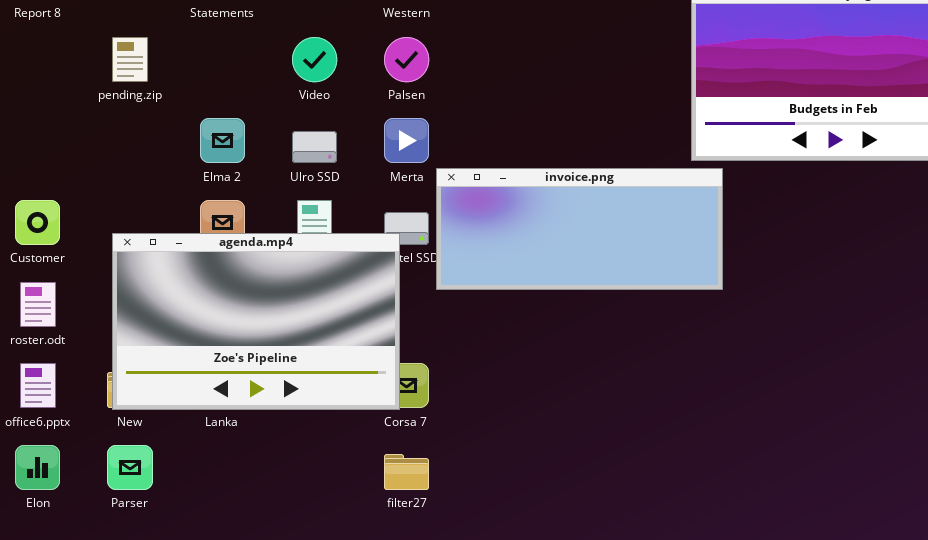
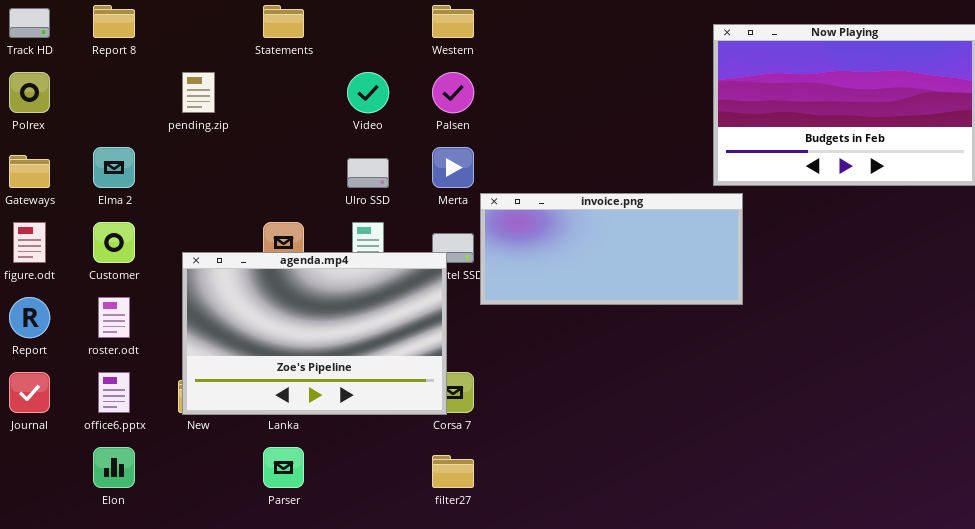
Elma 2: [200,118,245,163] -> [93,147,135,188], moved
Parser: [107,445,153,490] -> [263,447,304,488], moved

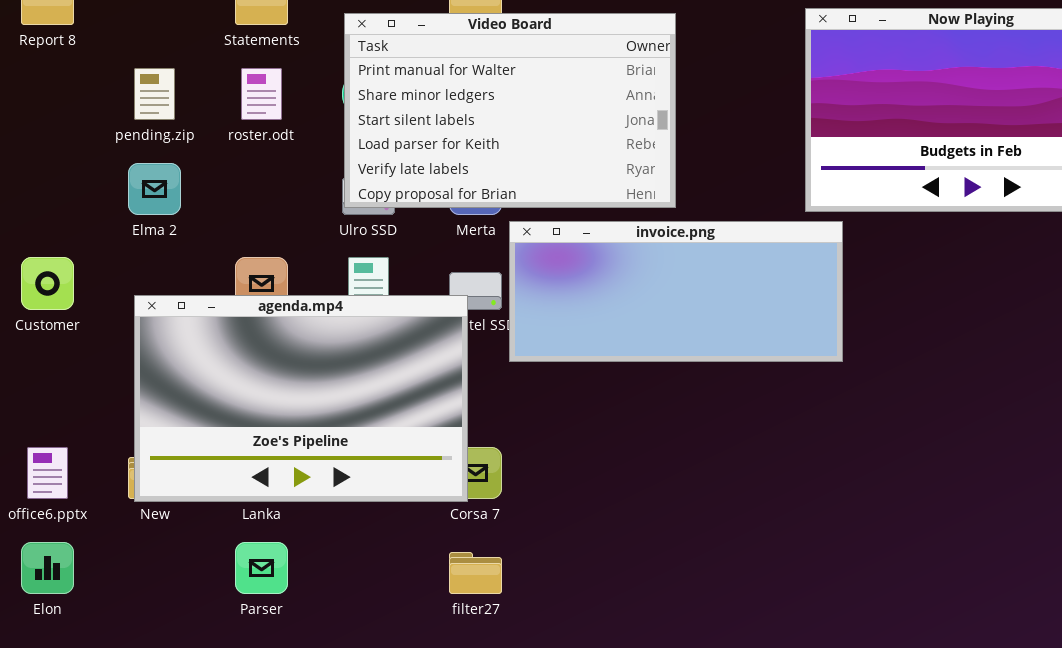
Video Board: none -> [344,13,676,208], opened
Elma 2: [93,147,135,188] -> [128,163,181,215], moved
roster.odt: [98,297,130,338] -> [241,68,282,120], moved

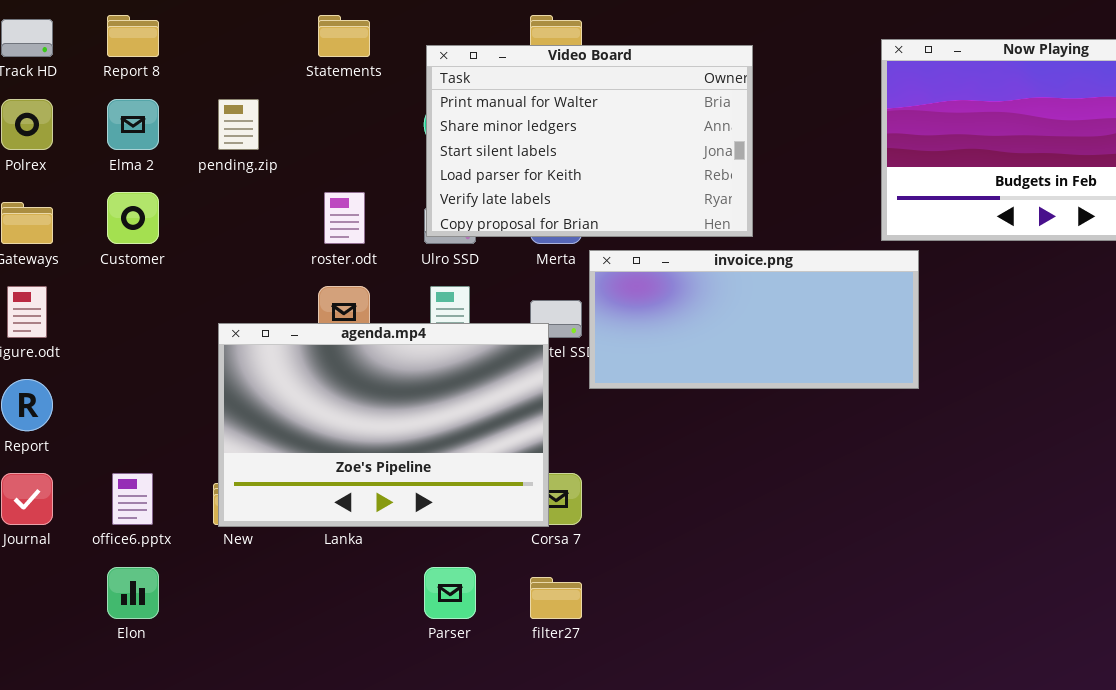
roster.odt: [241,68,282,120] -> [324,192,365,244], moved
Elma 2: [128,163,181,215] -> [107,99,159,150], moved
Customer: [21,257,74,310] -> [107,192,159,244], moved
Parser: [235,542,288,594] -> [424,567,476,619], moved

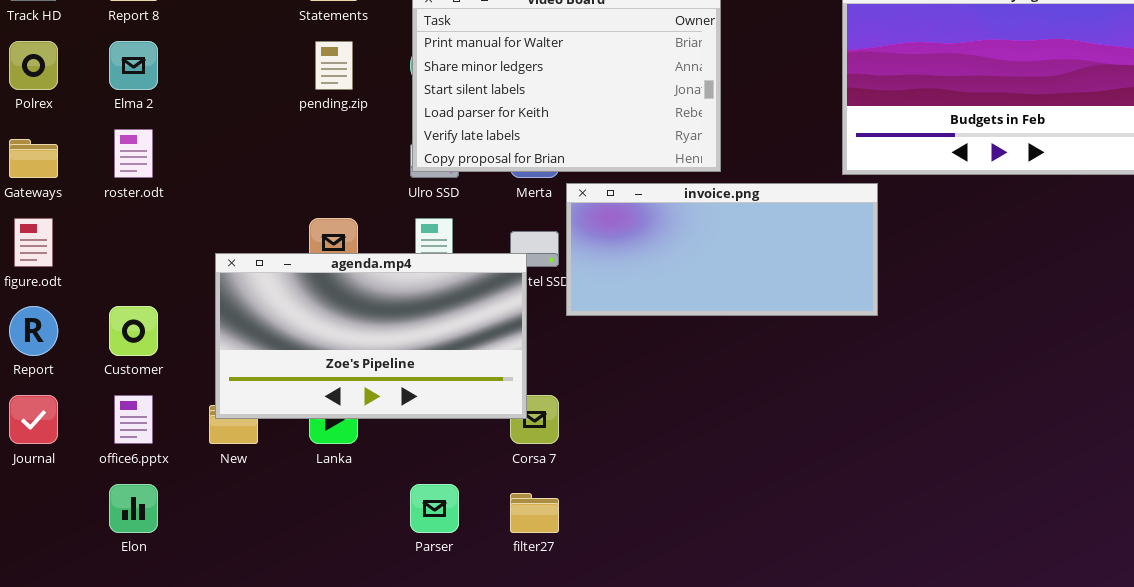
pending.zip: [218,99,259,150] -> [315,41,353,90], moved
Customer: [107,192,159,244] -> [109,306,158,356], moved
roster.odt: [324,192,365,244] -> [114,129,153,178], moved
agenda.mp4: [218,323,549,527] -> [215,253,527,419], resized

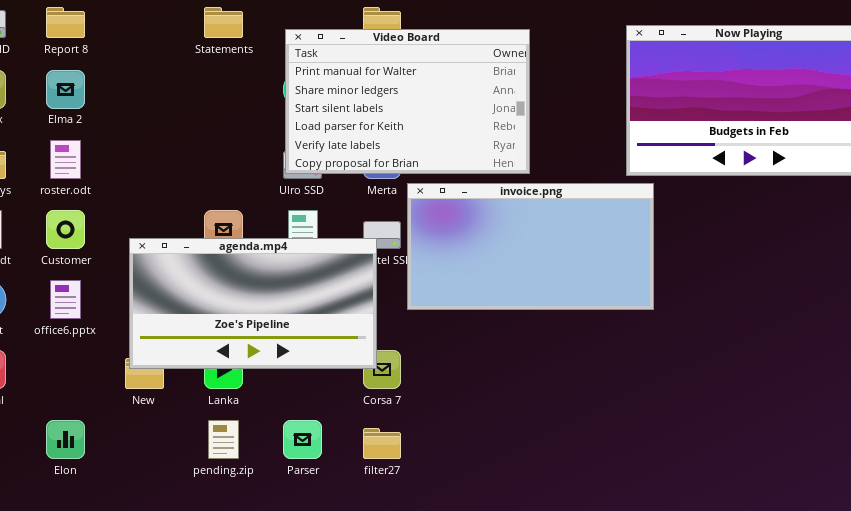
pending.zip: [315,41,353,90] -> [208,420,239,459], moved
invoice.png: [566,183,878,316] -> [407,183,654,310], resized
Customer: [109,306,158,356] -> [46,210,85,249], moved
office6.pptx: [114,395,153,444] -> [50,280,81,319], moved

